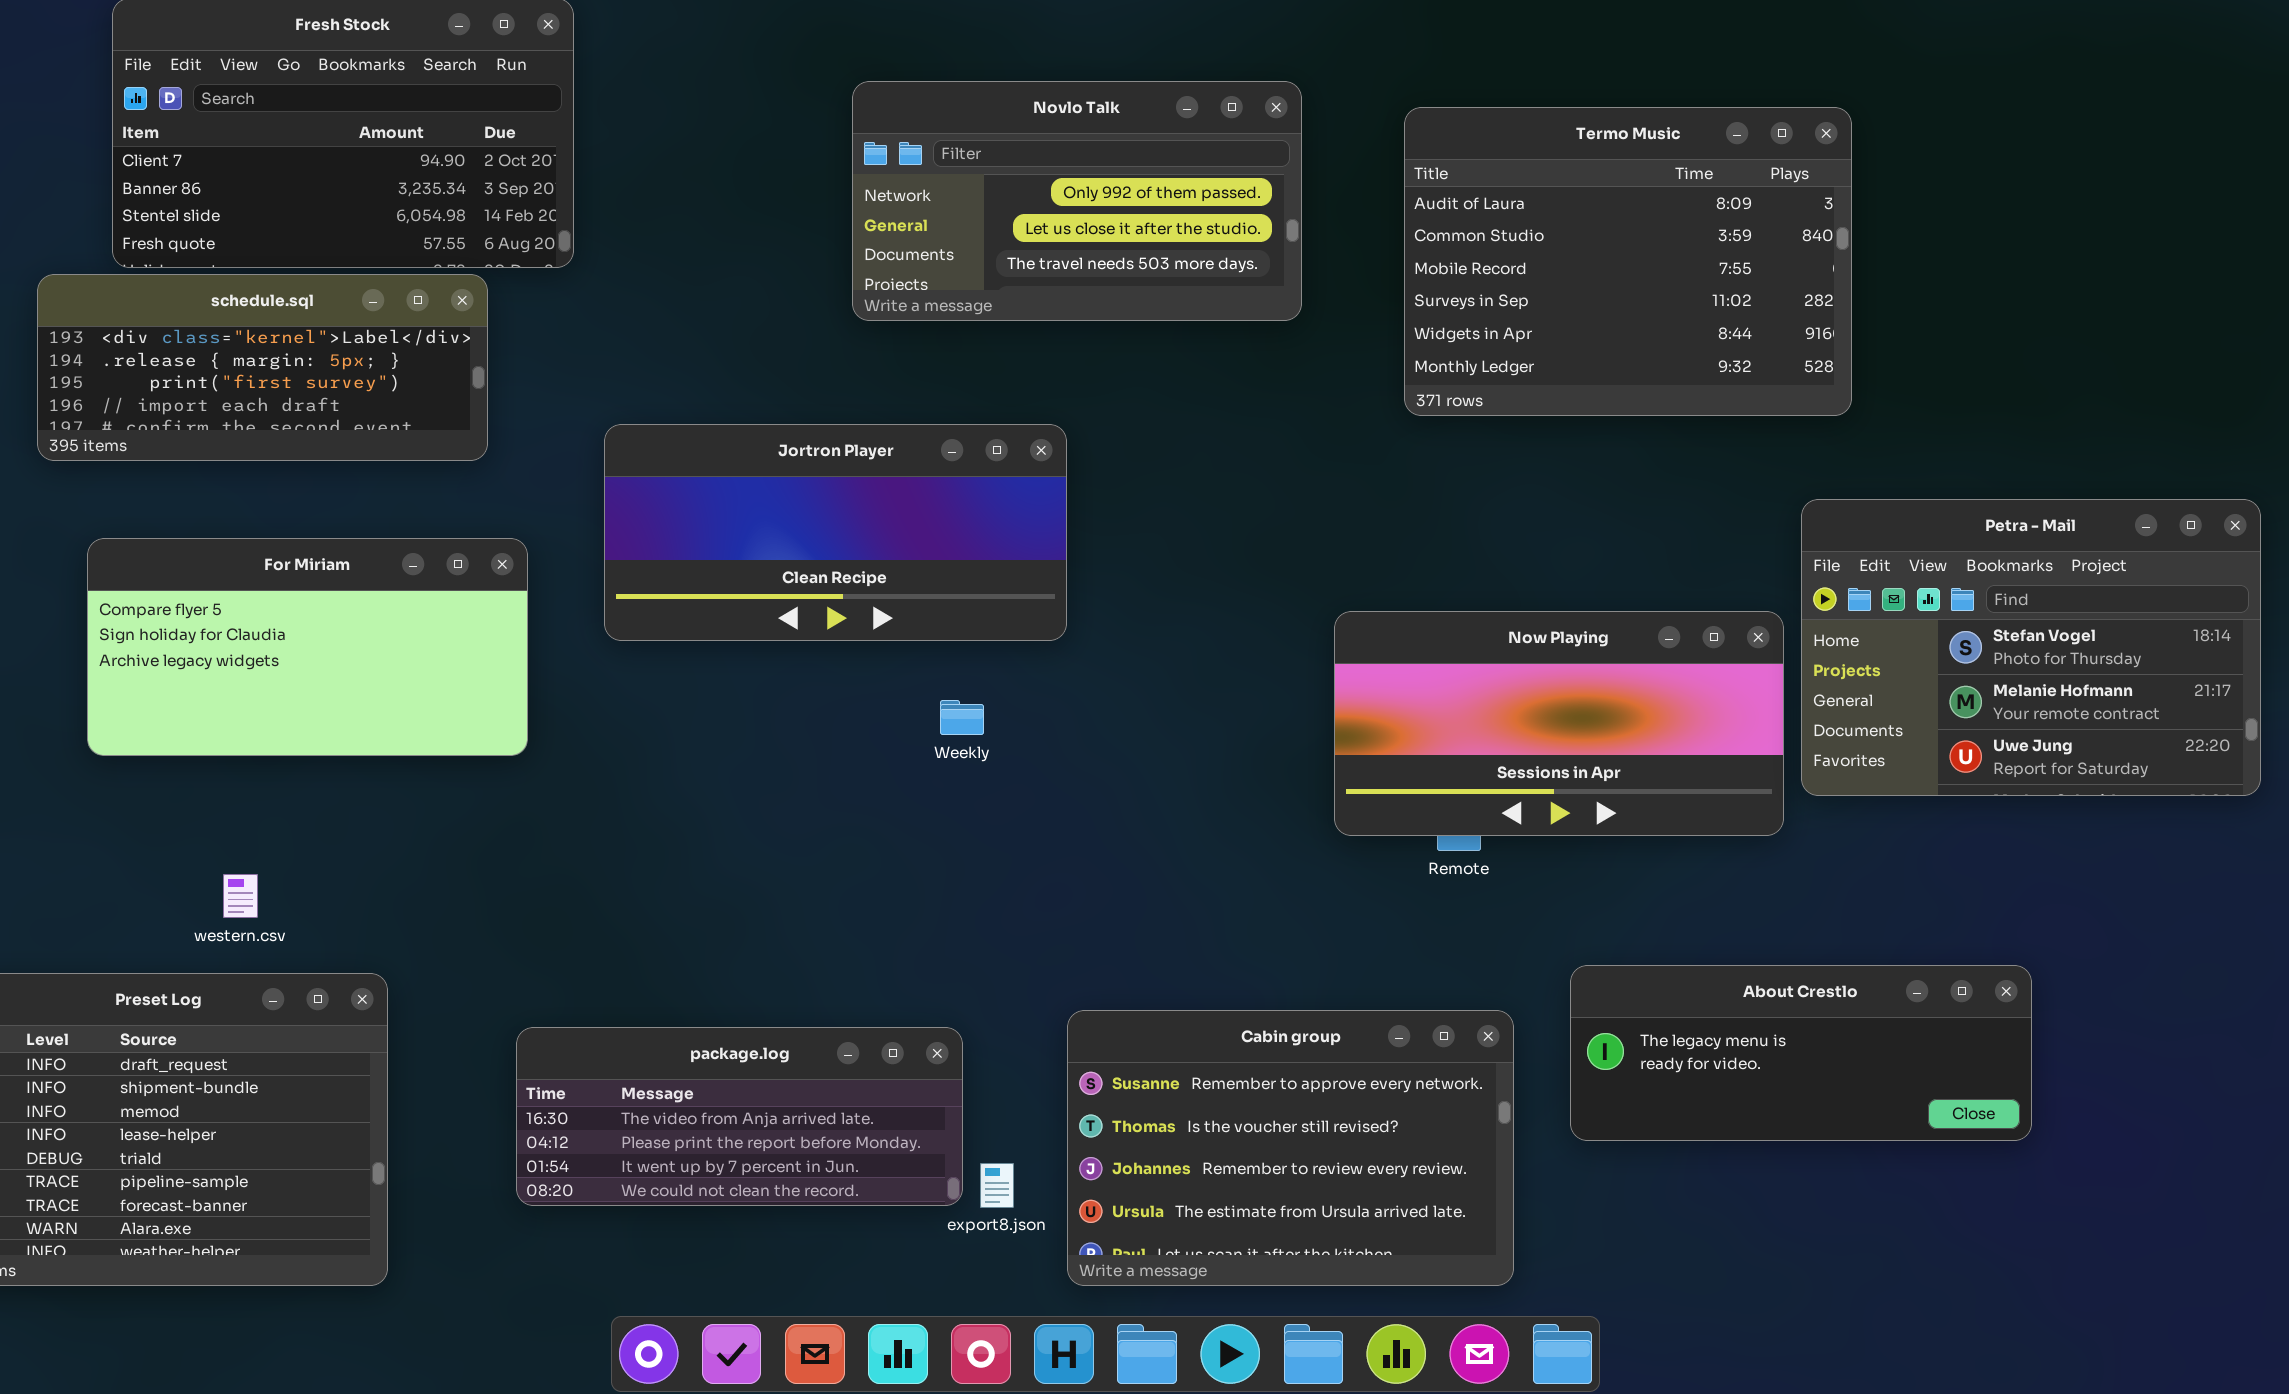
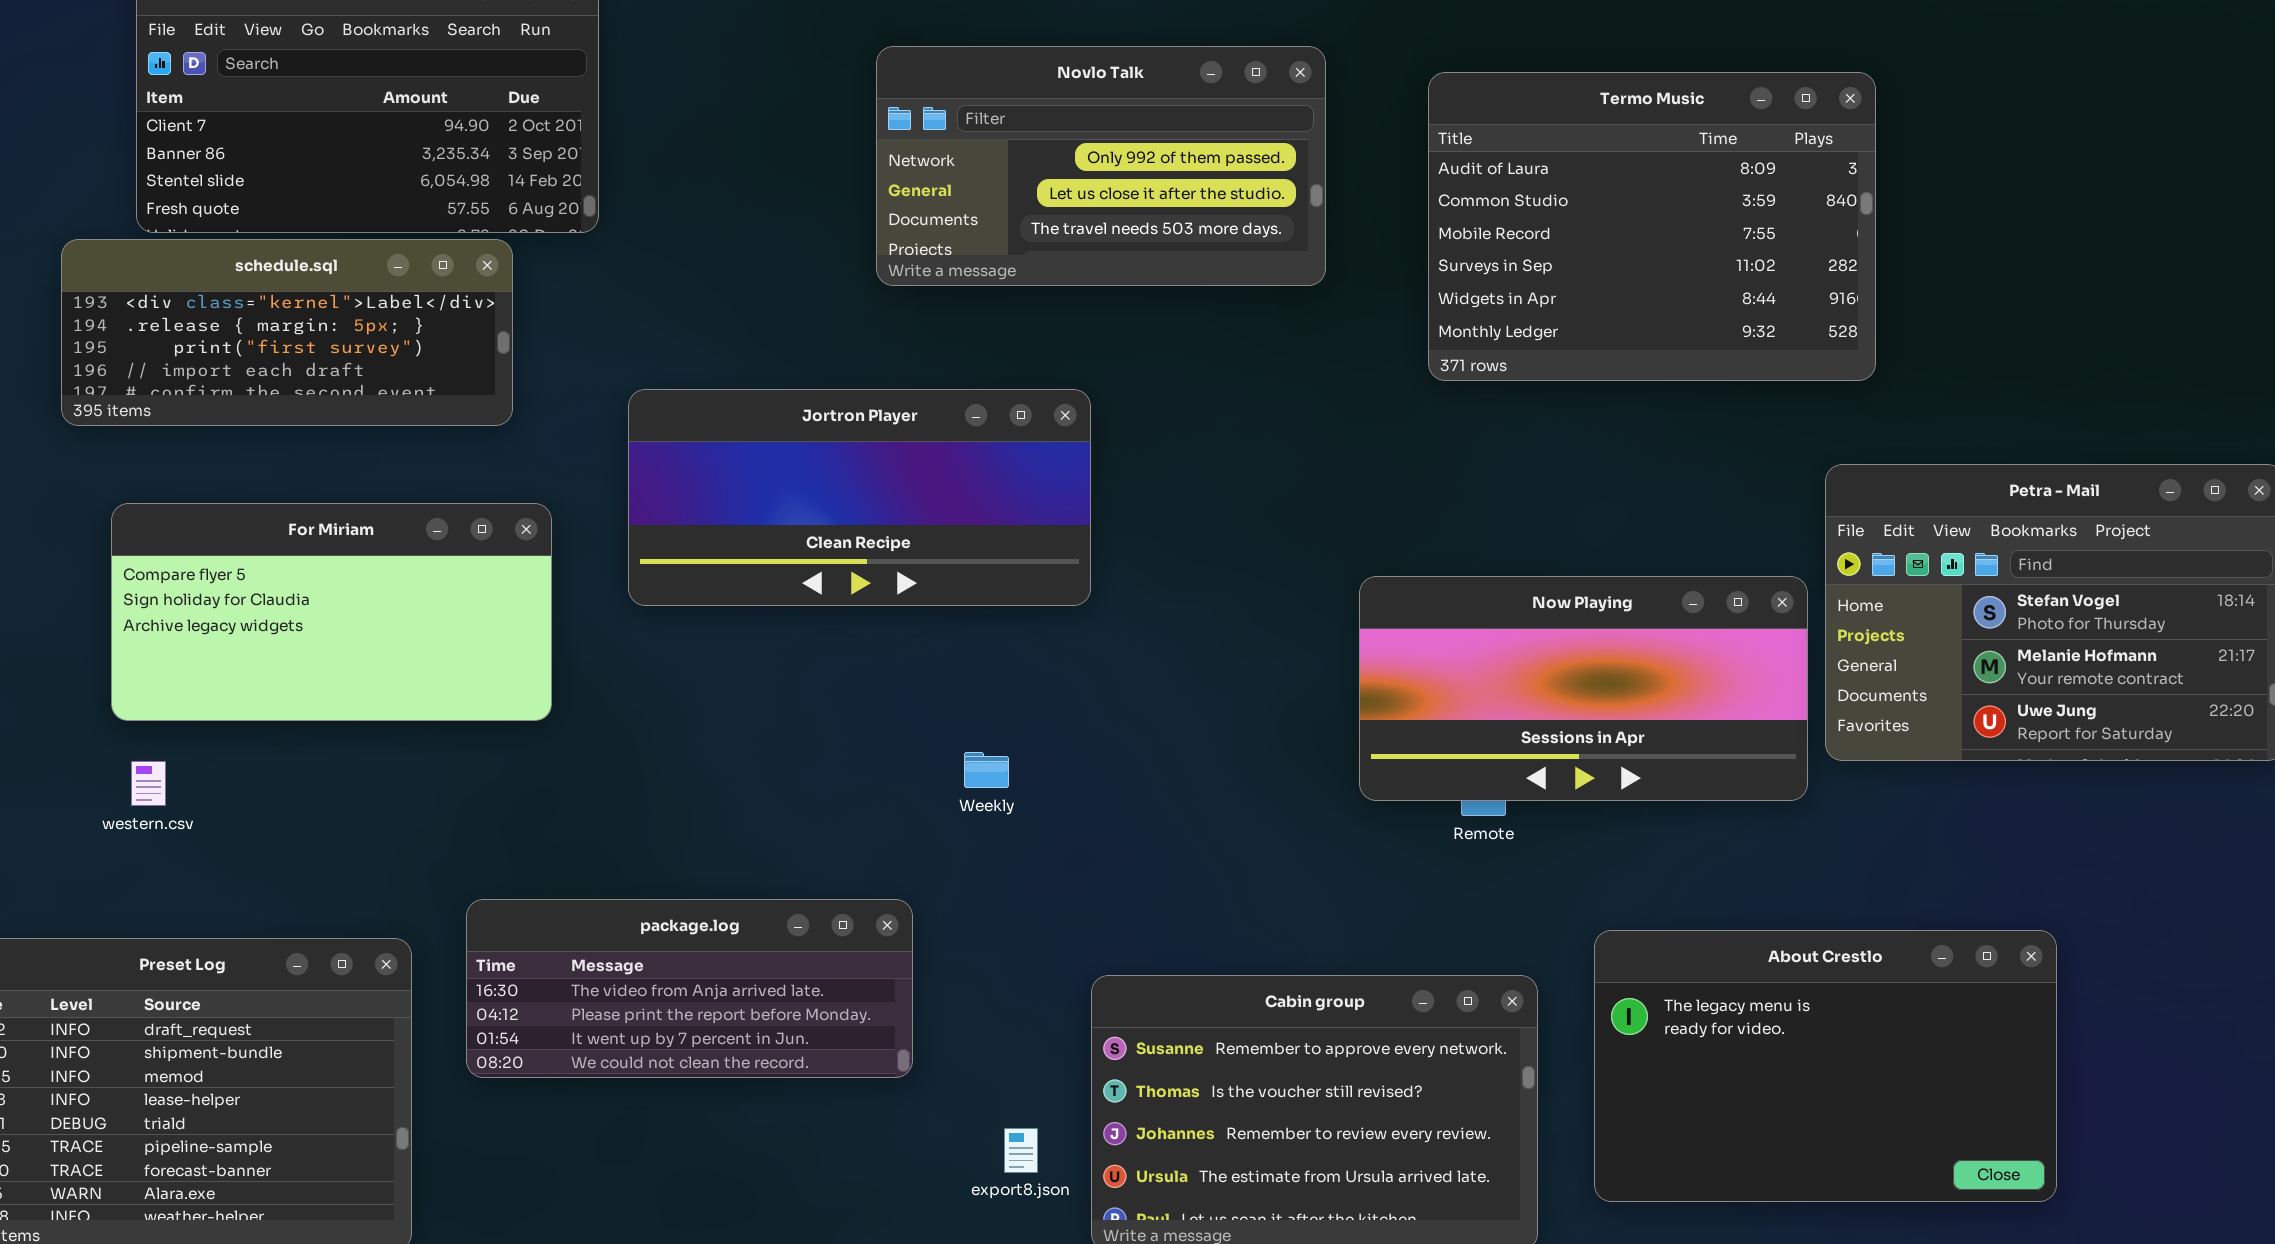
Weekly: [940,700,984,735] -> [964,752,1009,788], moved
western.csv: [223,874,258,918] -> [131,761,166,806], moved
About Crestlo: [1570,965,2032,1141] -> [1594,930,2057,1202], resized
package.log: [516,1027,963,1206] -> [466,899,913,1078], moved

